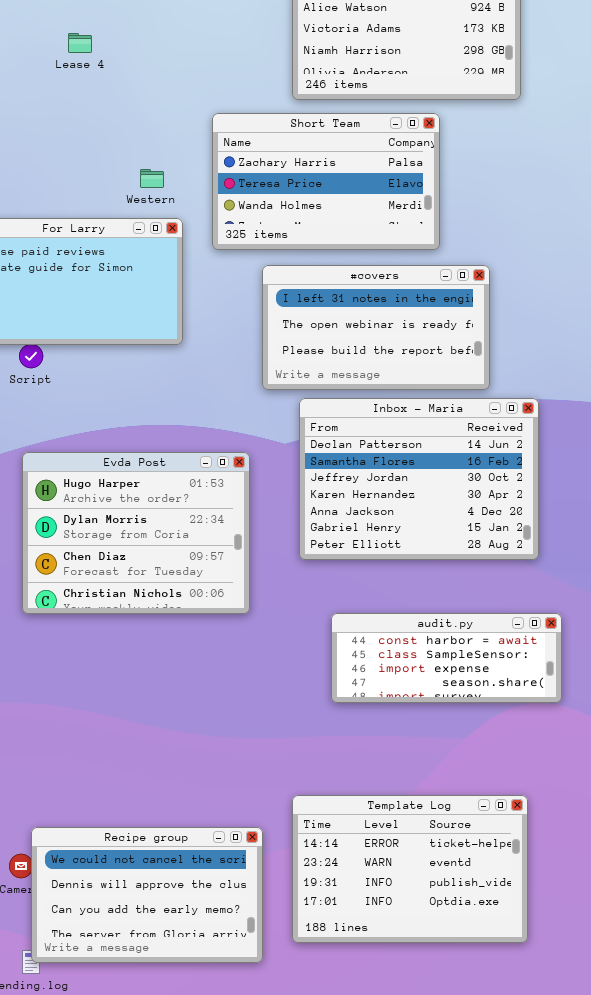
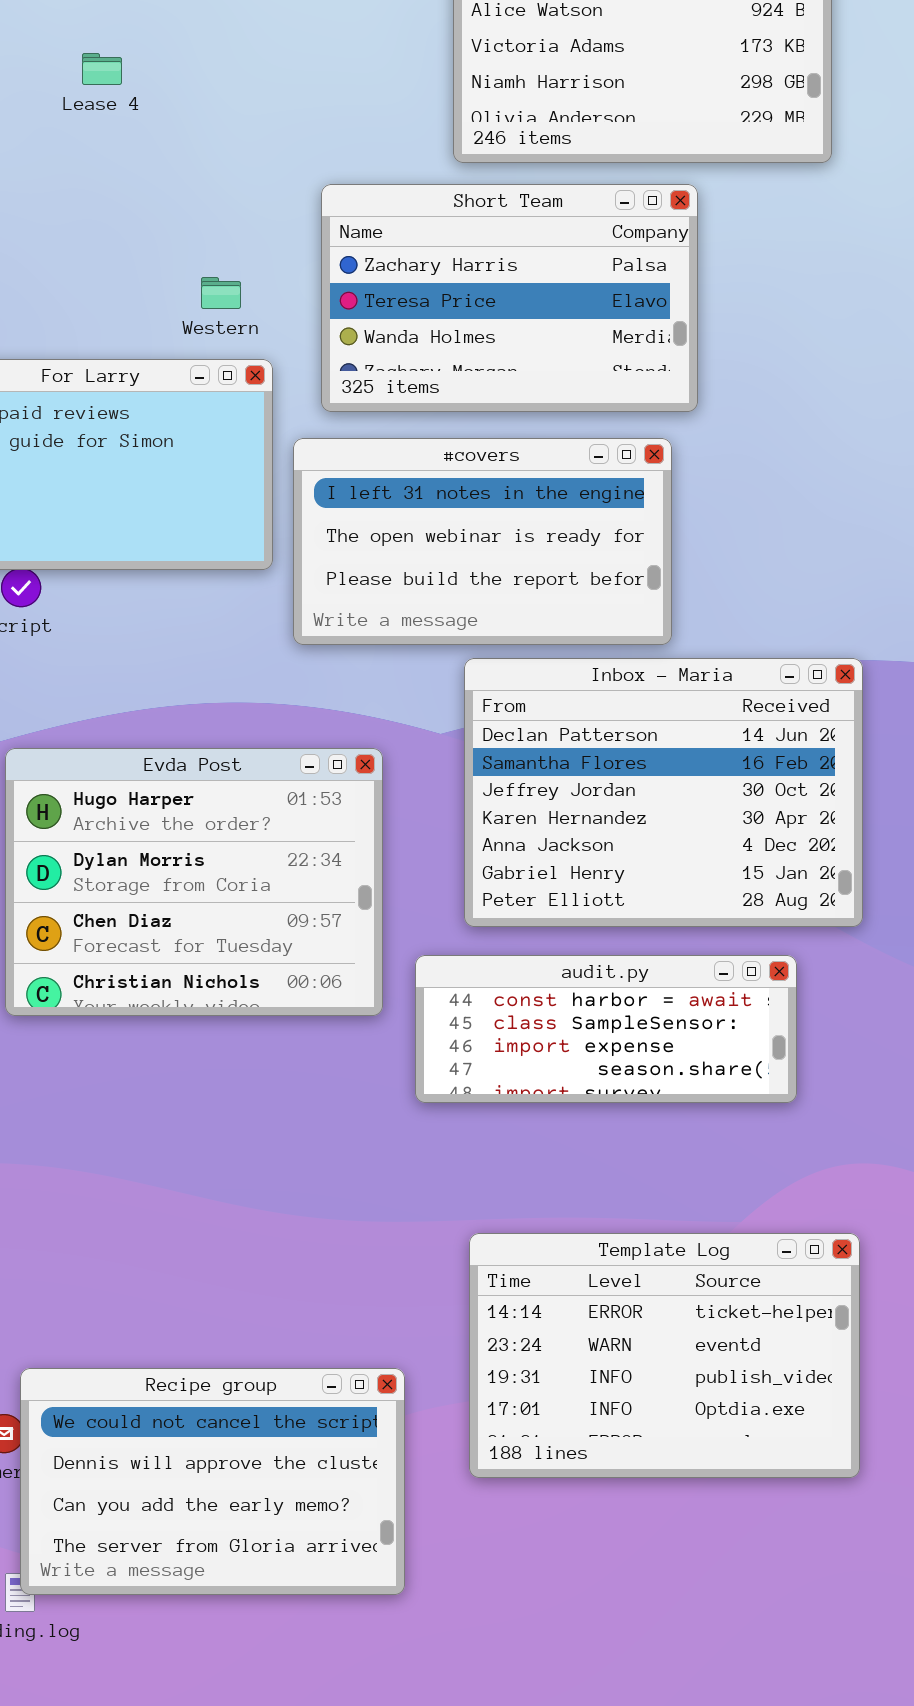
#covers: [262,265,490,390] -> [293,438,672,645], moved
audit.py: [331,613,562,703] -> [415,955,797,1103], moved
Template Log: [292,795,528,943] -> [469,1233,860,1478], moved

